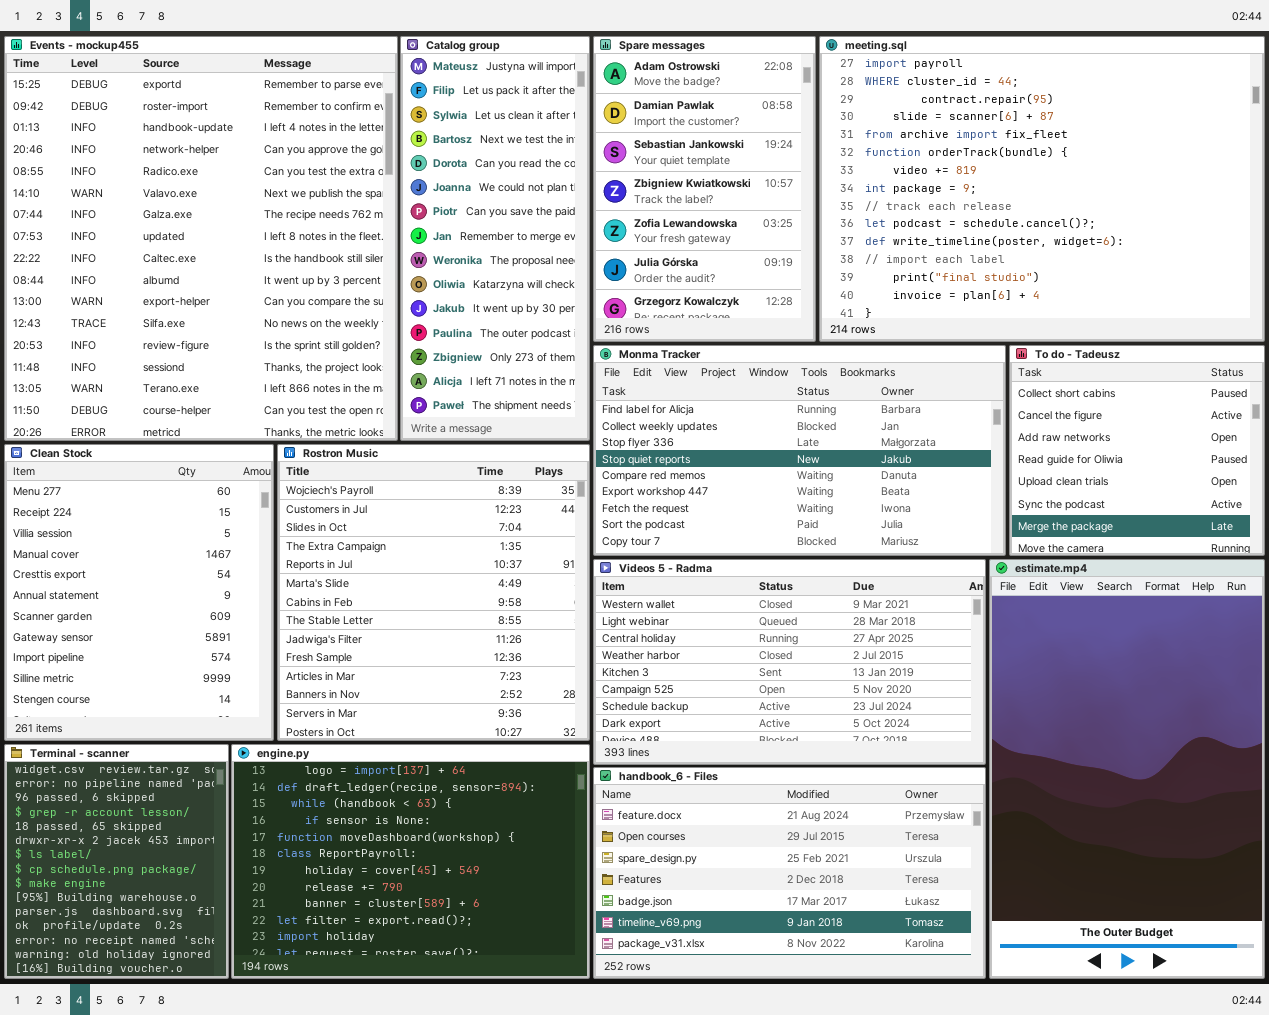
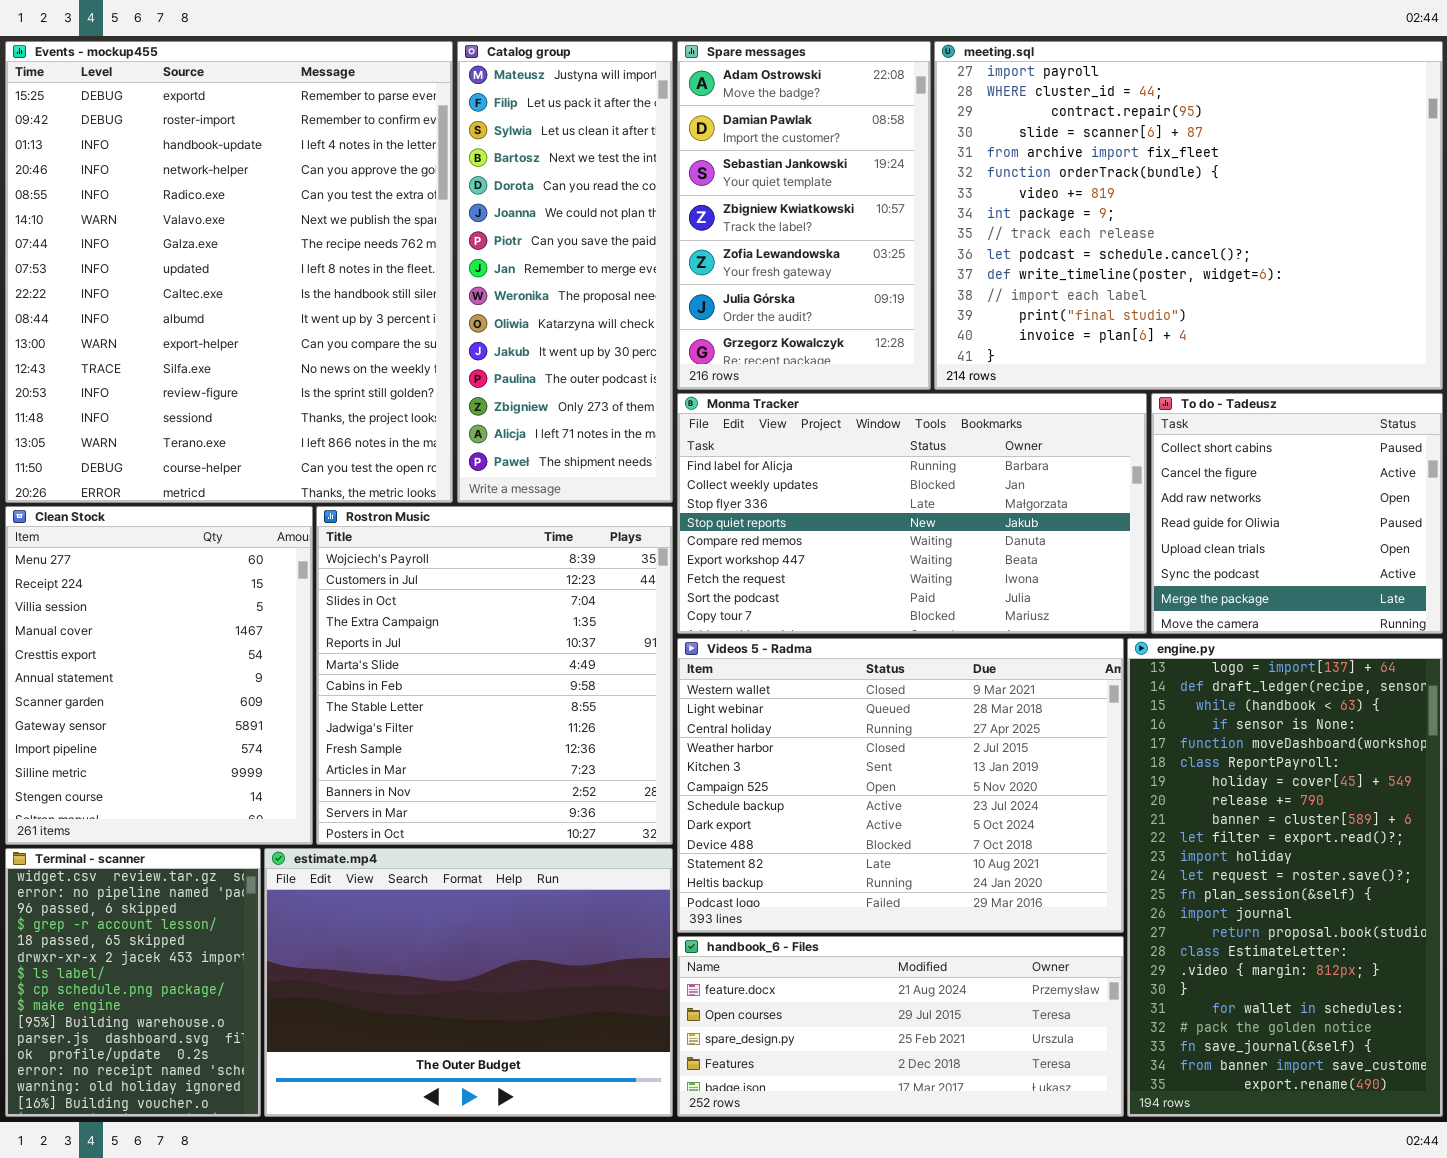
Videos 5 - Radma: [593,559,986,765] -> [677,638,1124,933], resized
estimate.mp4: [989,559,1265,979] -> [264,848,673,1117], moved, resized
engine.py: [231,744,590,979] -> [1127,638,1443,1117], moved, resized
handbook_6 - Files: [593,767,986,979] -> [677,936,1124,1117], resized

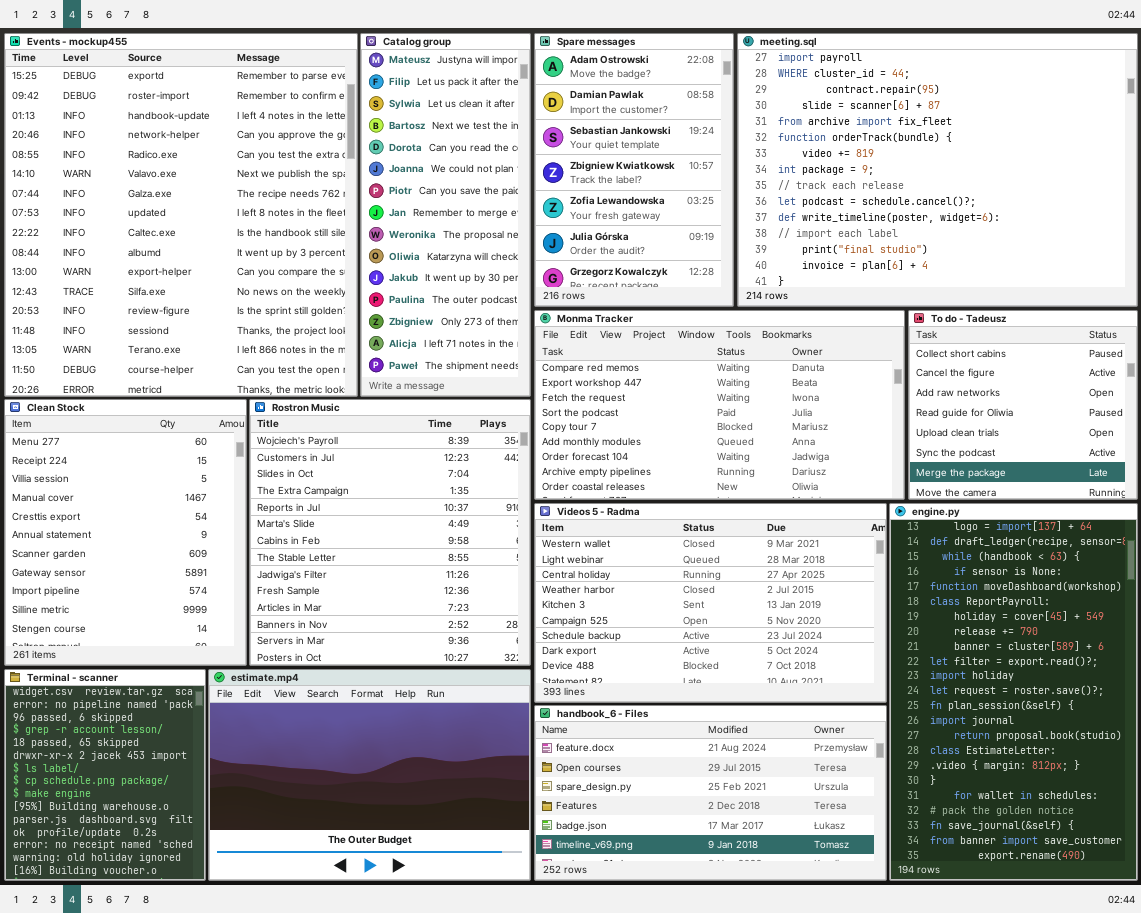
Monma Tracker: [677,393,1147,634] -> [534,310,905,500], scrolled down 4 rows
Videos 5 - Radma: [677,638,1124,933] -> [534,503,887,703], resized
handbook_6 - Files: [677,936,1124,1117] -> [534,705,887,881], resized

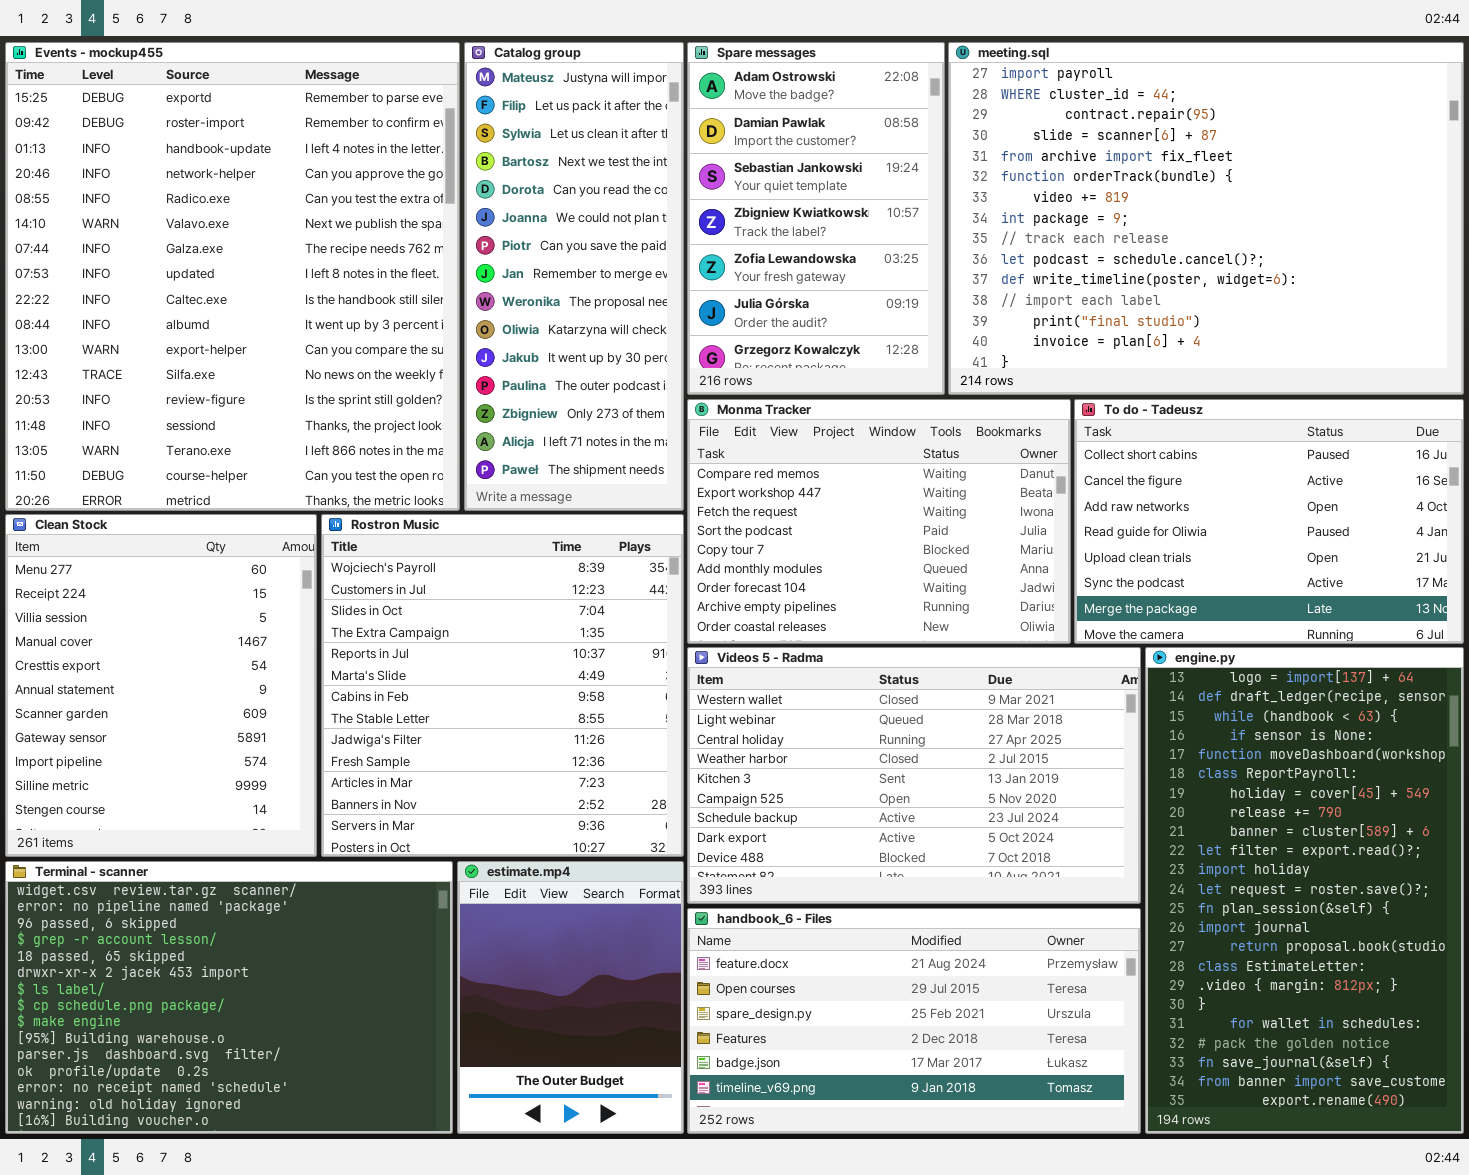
Monma Tracker: [534,310,905,500] -> [687,399,1071,644], resized
To do - Tadeusz: [908,310,1138,500] -> [1074,399,1464,644], resized
Terminal - scanner: [4,669,206,881] -> [5,861,453,1134], resized
estimate.mp4: [208,669,531,881] -> [457,861,684,1134], resized

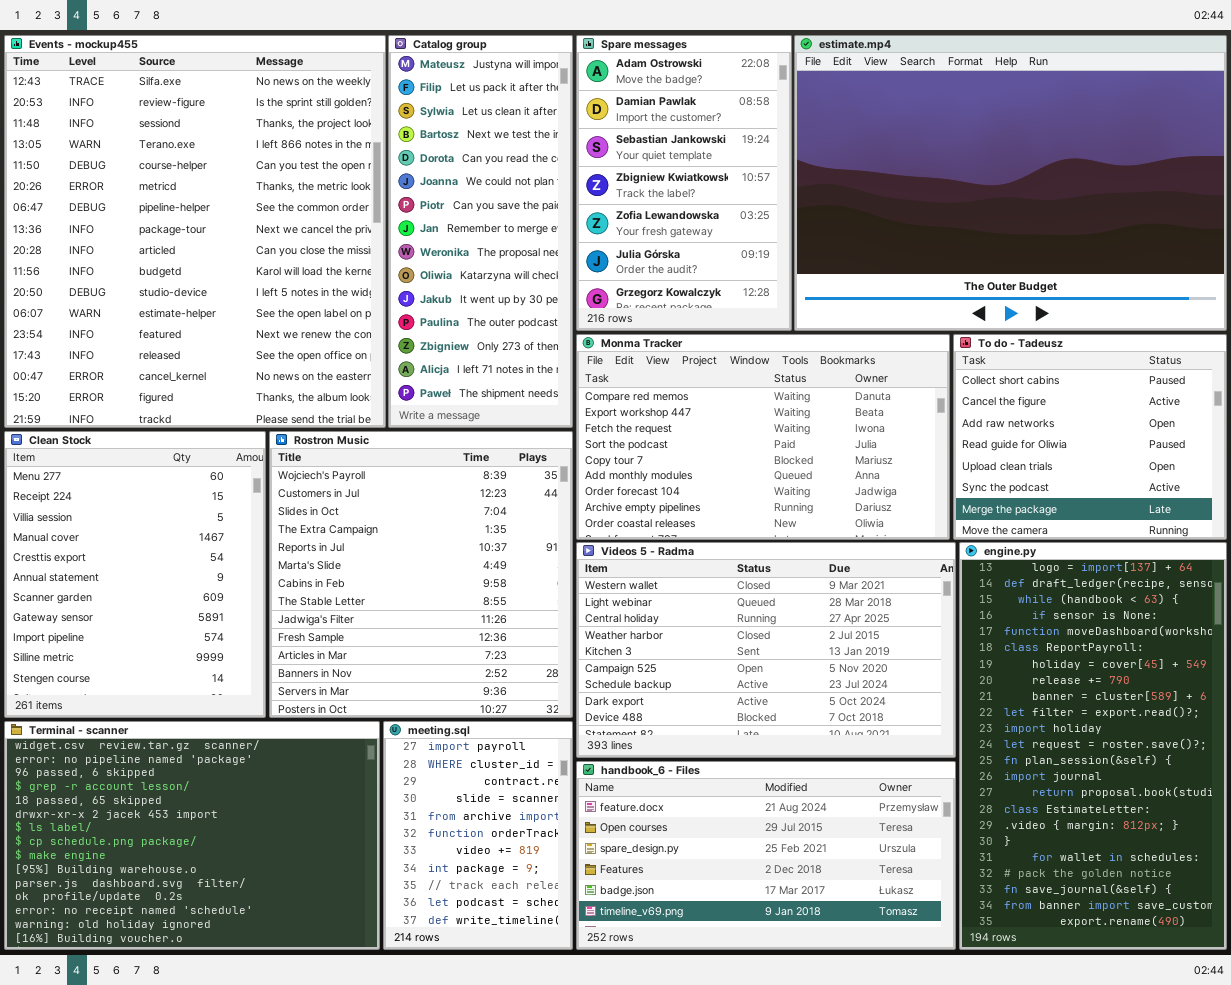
Events - mockup455: [5,42,460,511] -> [4,35,386,428], scrolled down 11 rows
meeting.sql: [948,42,1464,395] -> [383,721,573,950], moved, resized
Monma Tracker: [687,399,1071,644] -> [576,334,950,540], resized
To do - Tadeusz: [1074,399,1464,644] -> [953,334,1227,540], resized
estimate.mp4: [457,861,684,1134] -> [794,35,1227,331], moved, resized

